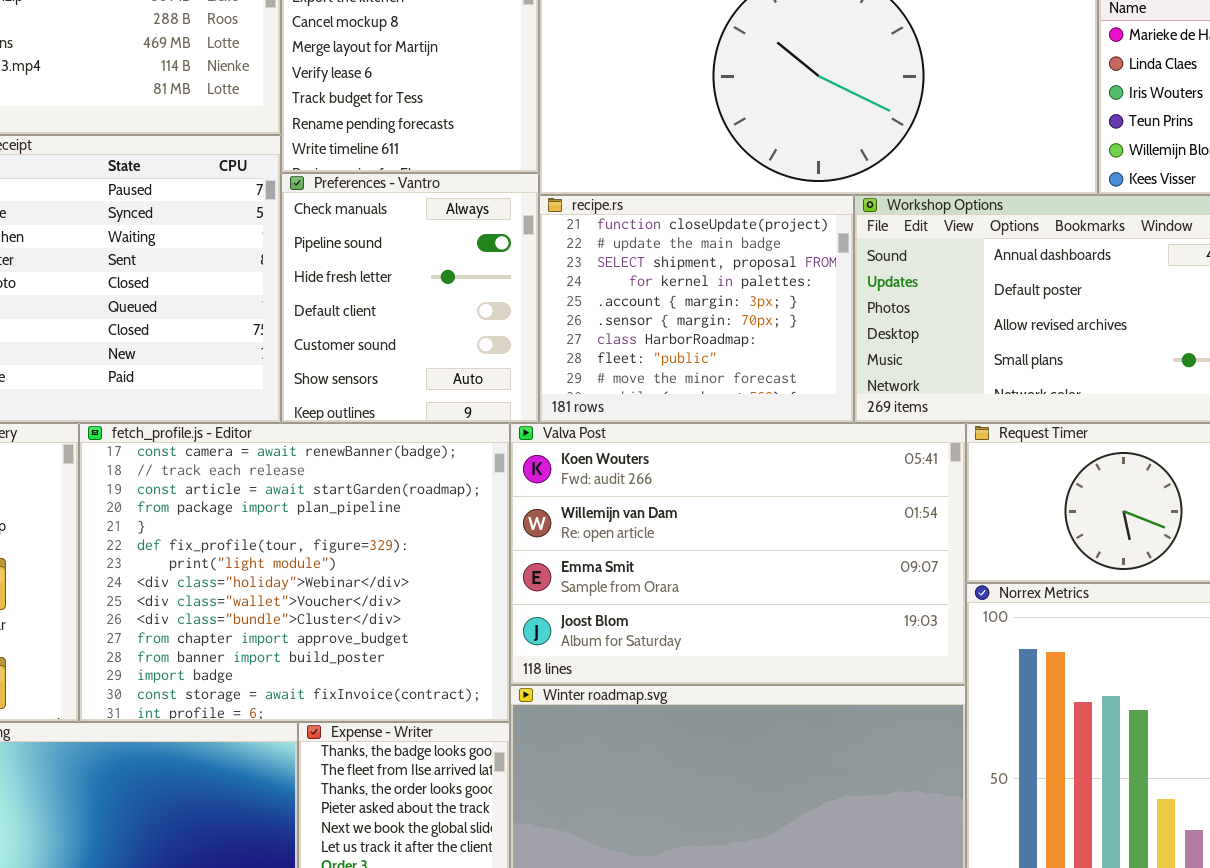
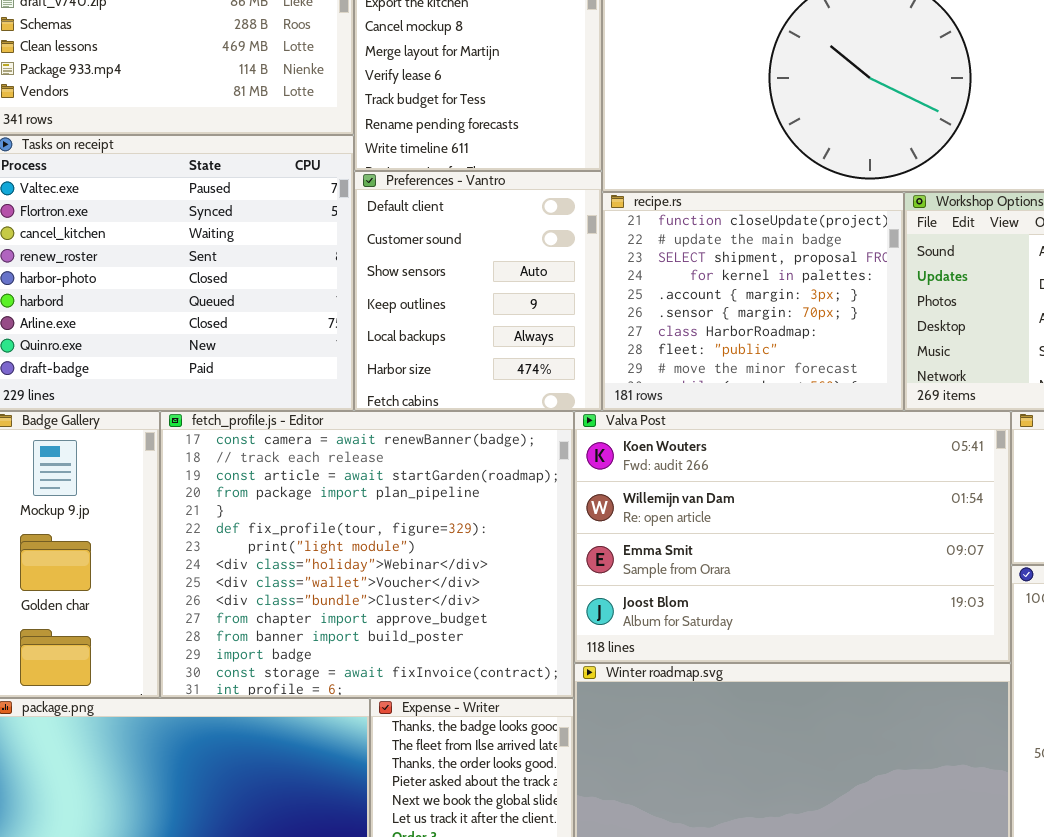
Preferences - Vantro: [281,173,539,423] -> [354,171,602,411], scrolled down 3 rows

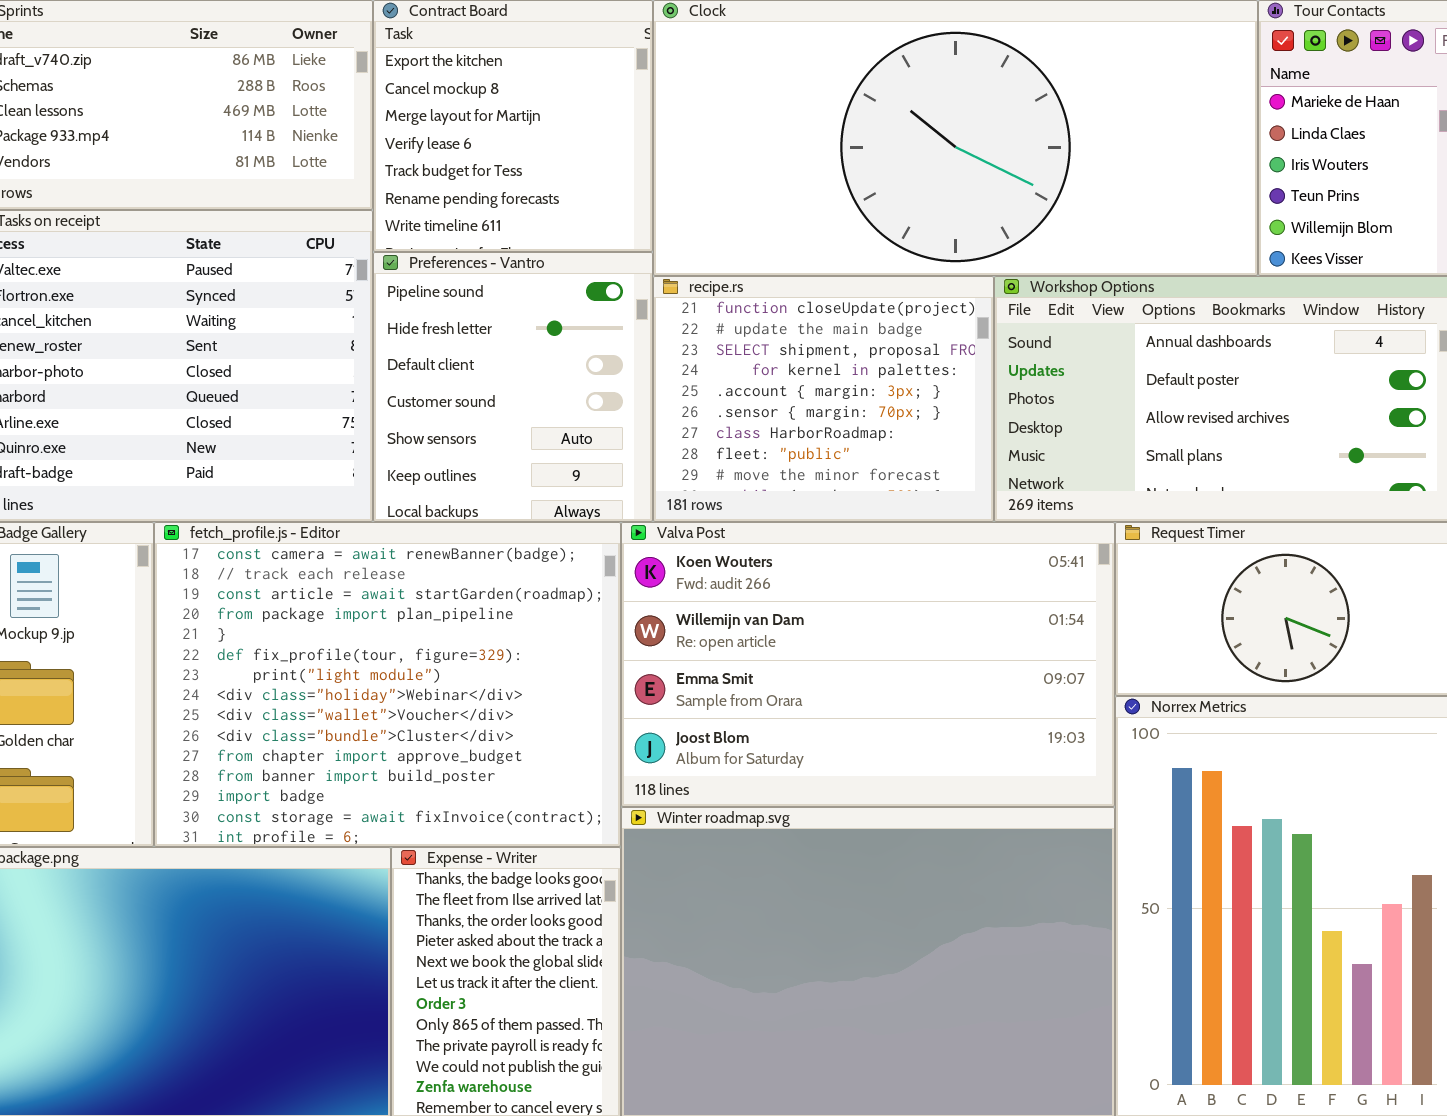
Preferences - Vantro: [354,171,602,411] -> [373,252,653,522], scrolled up 2 rows

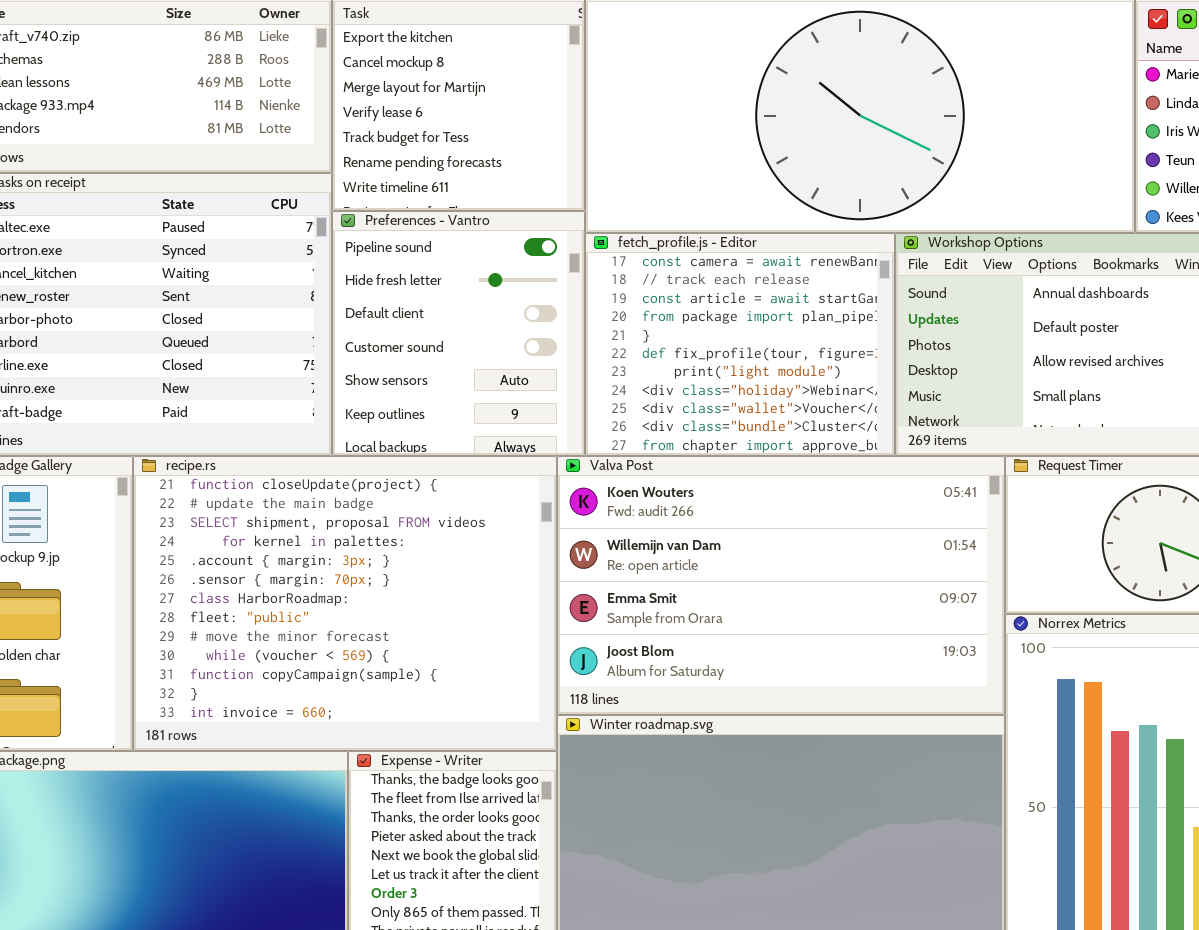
recipe.rs: [653,276,994,522] -> [133,456,557,751], moved, resized
fetch_profile.js - Editor: [154,522,621,847] -> [585,233,895,456], moved, resized

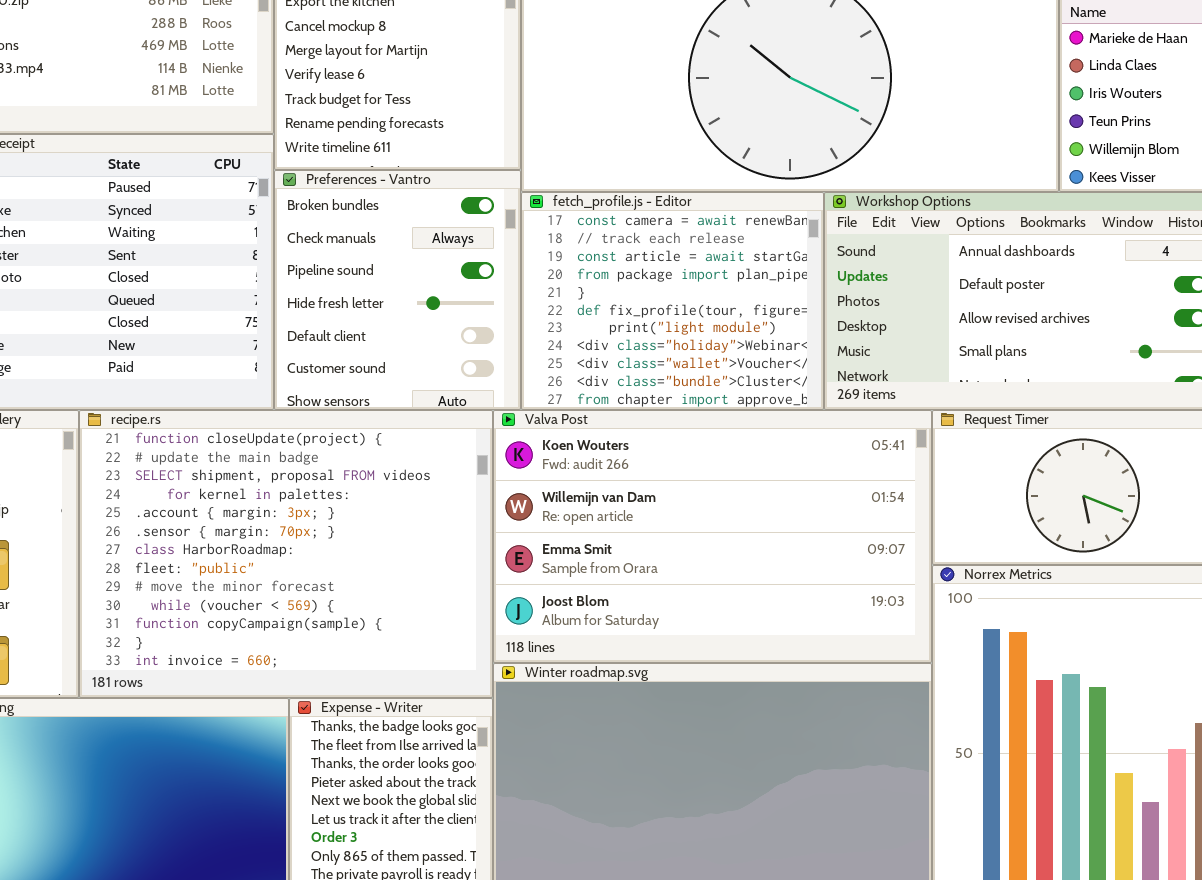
Preferences - Vantro: [332,211,585,456] -> [274,170,521,410], scrolled up 2 rows

